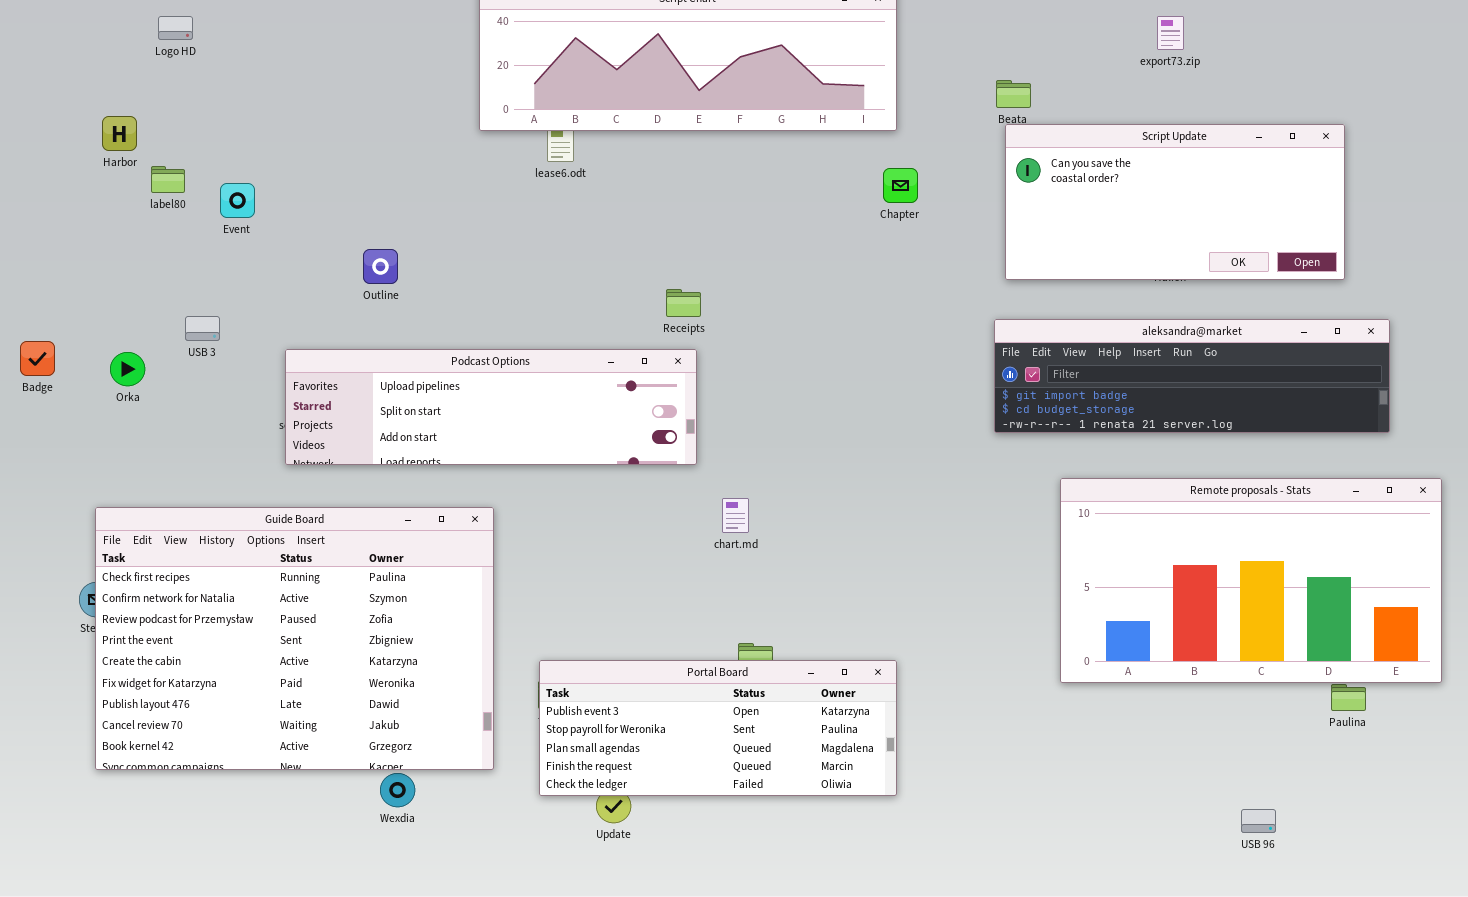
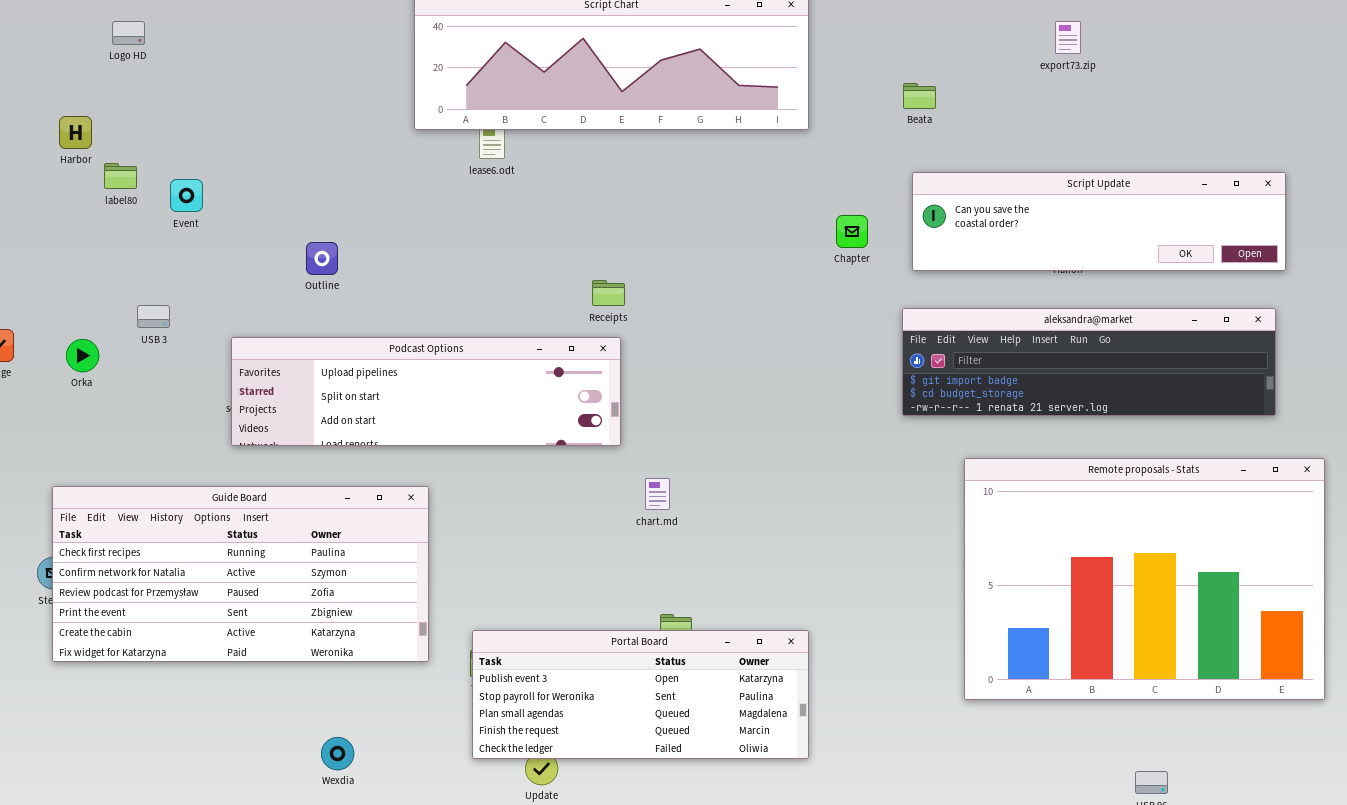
Script Update: [1005,124,1345,280] -> [912,172,1286,271], resized
Chapter: [883,168,918,203] -> [836,215,868,248], moved
Remote proposals - Stats: [1060,478,1442,683] -> [964,458,1325,700], resized
Guide Board: [95,507,494,770] -> [52,486,429,662], resized

